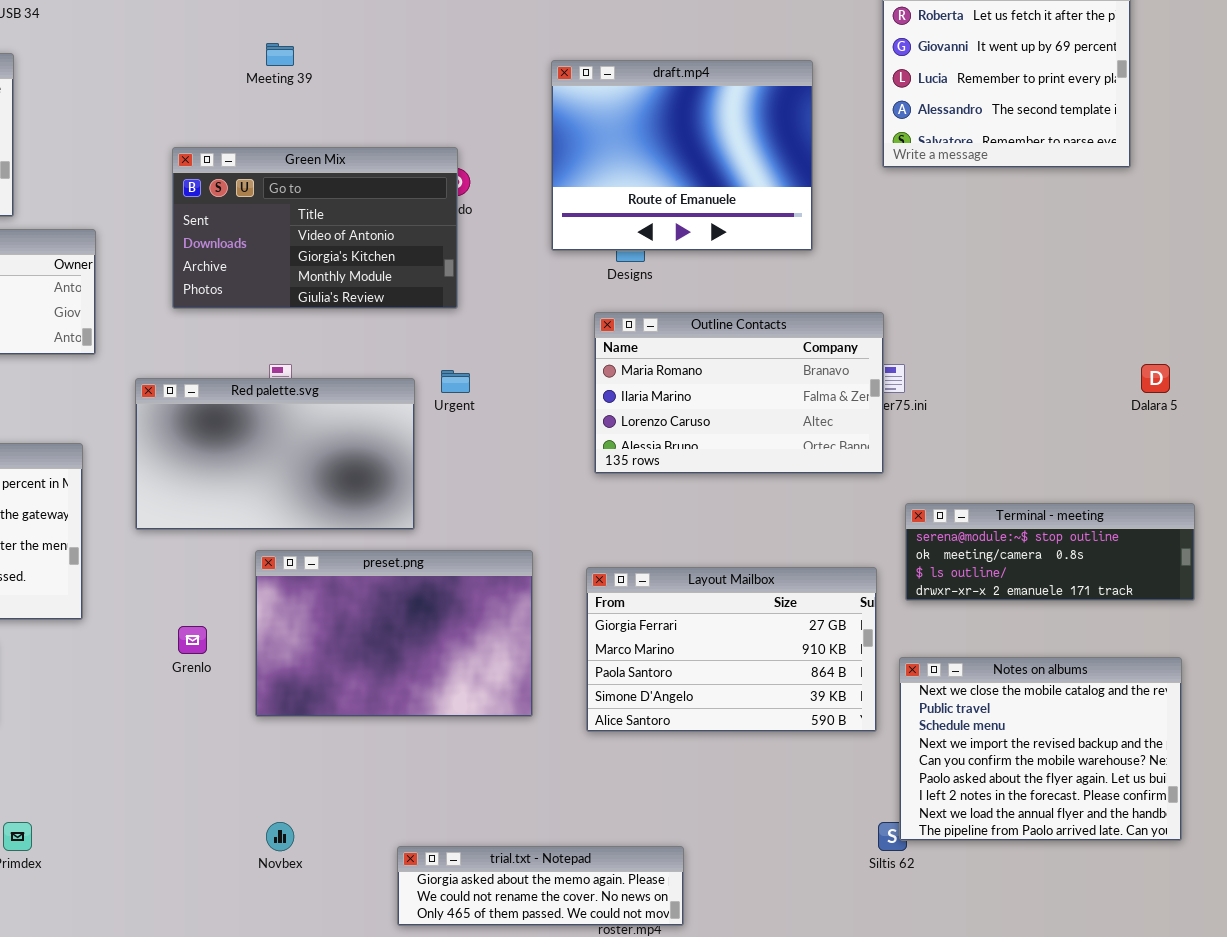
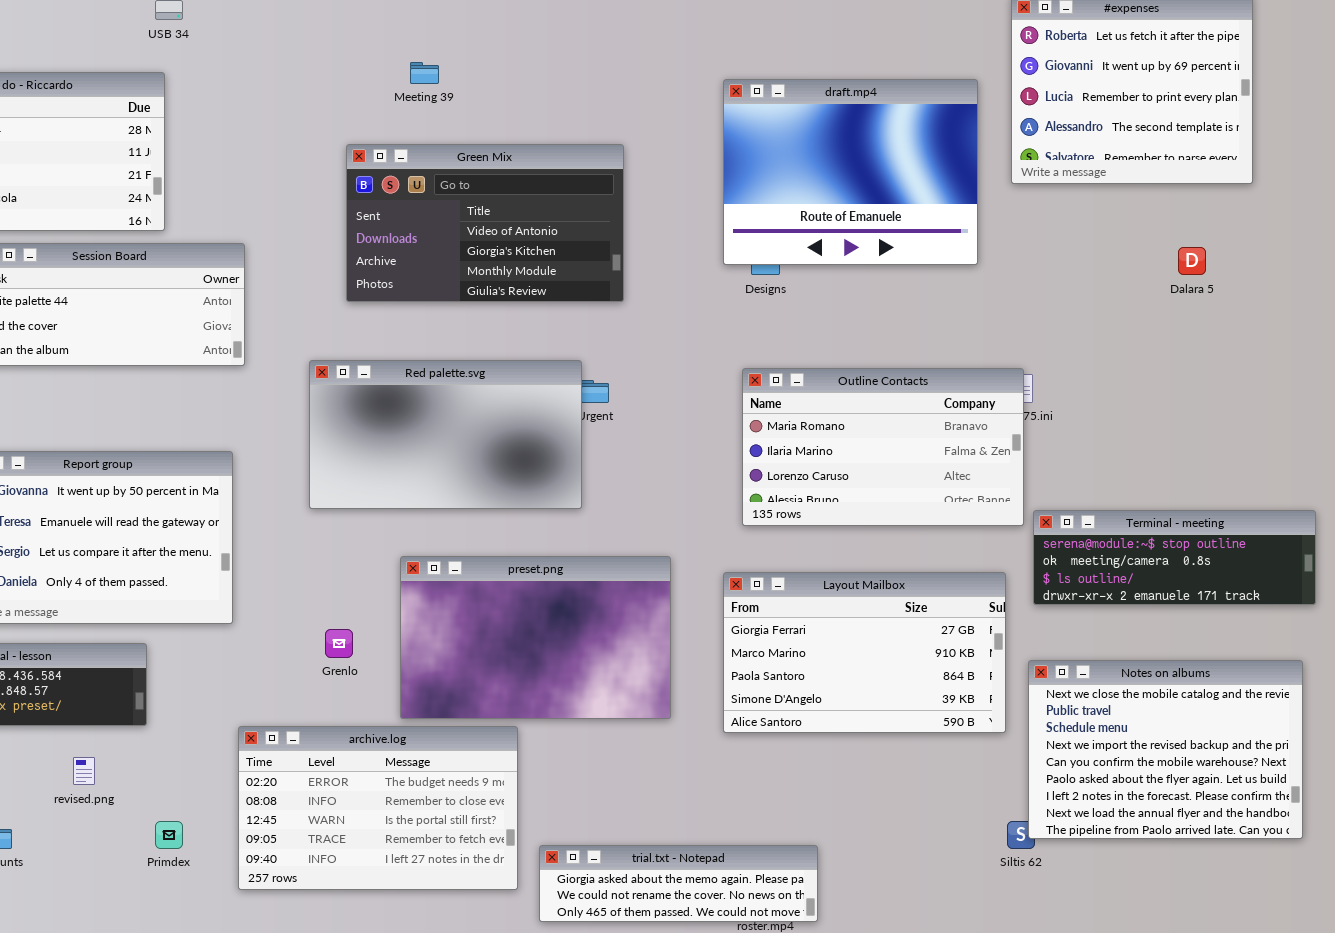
draft.mp4: [551,60,813,251] -> [723,79,978,265], moved
Green Mix: [172,147,458,309] -> [346,144,624,302], moved
Outline Contacts: [594,312,884,474] -> [742,368,1024,526], moved
Dalara 5: [1141,364,1170,393] -> [1178,247,1206,275], moved
Red palette.svg: [135,378,415,530] -> [309,360,582,509], moved
archive.log: none -> [238,726,518,890], opened

